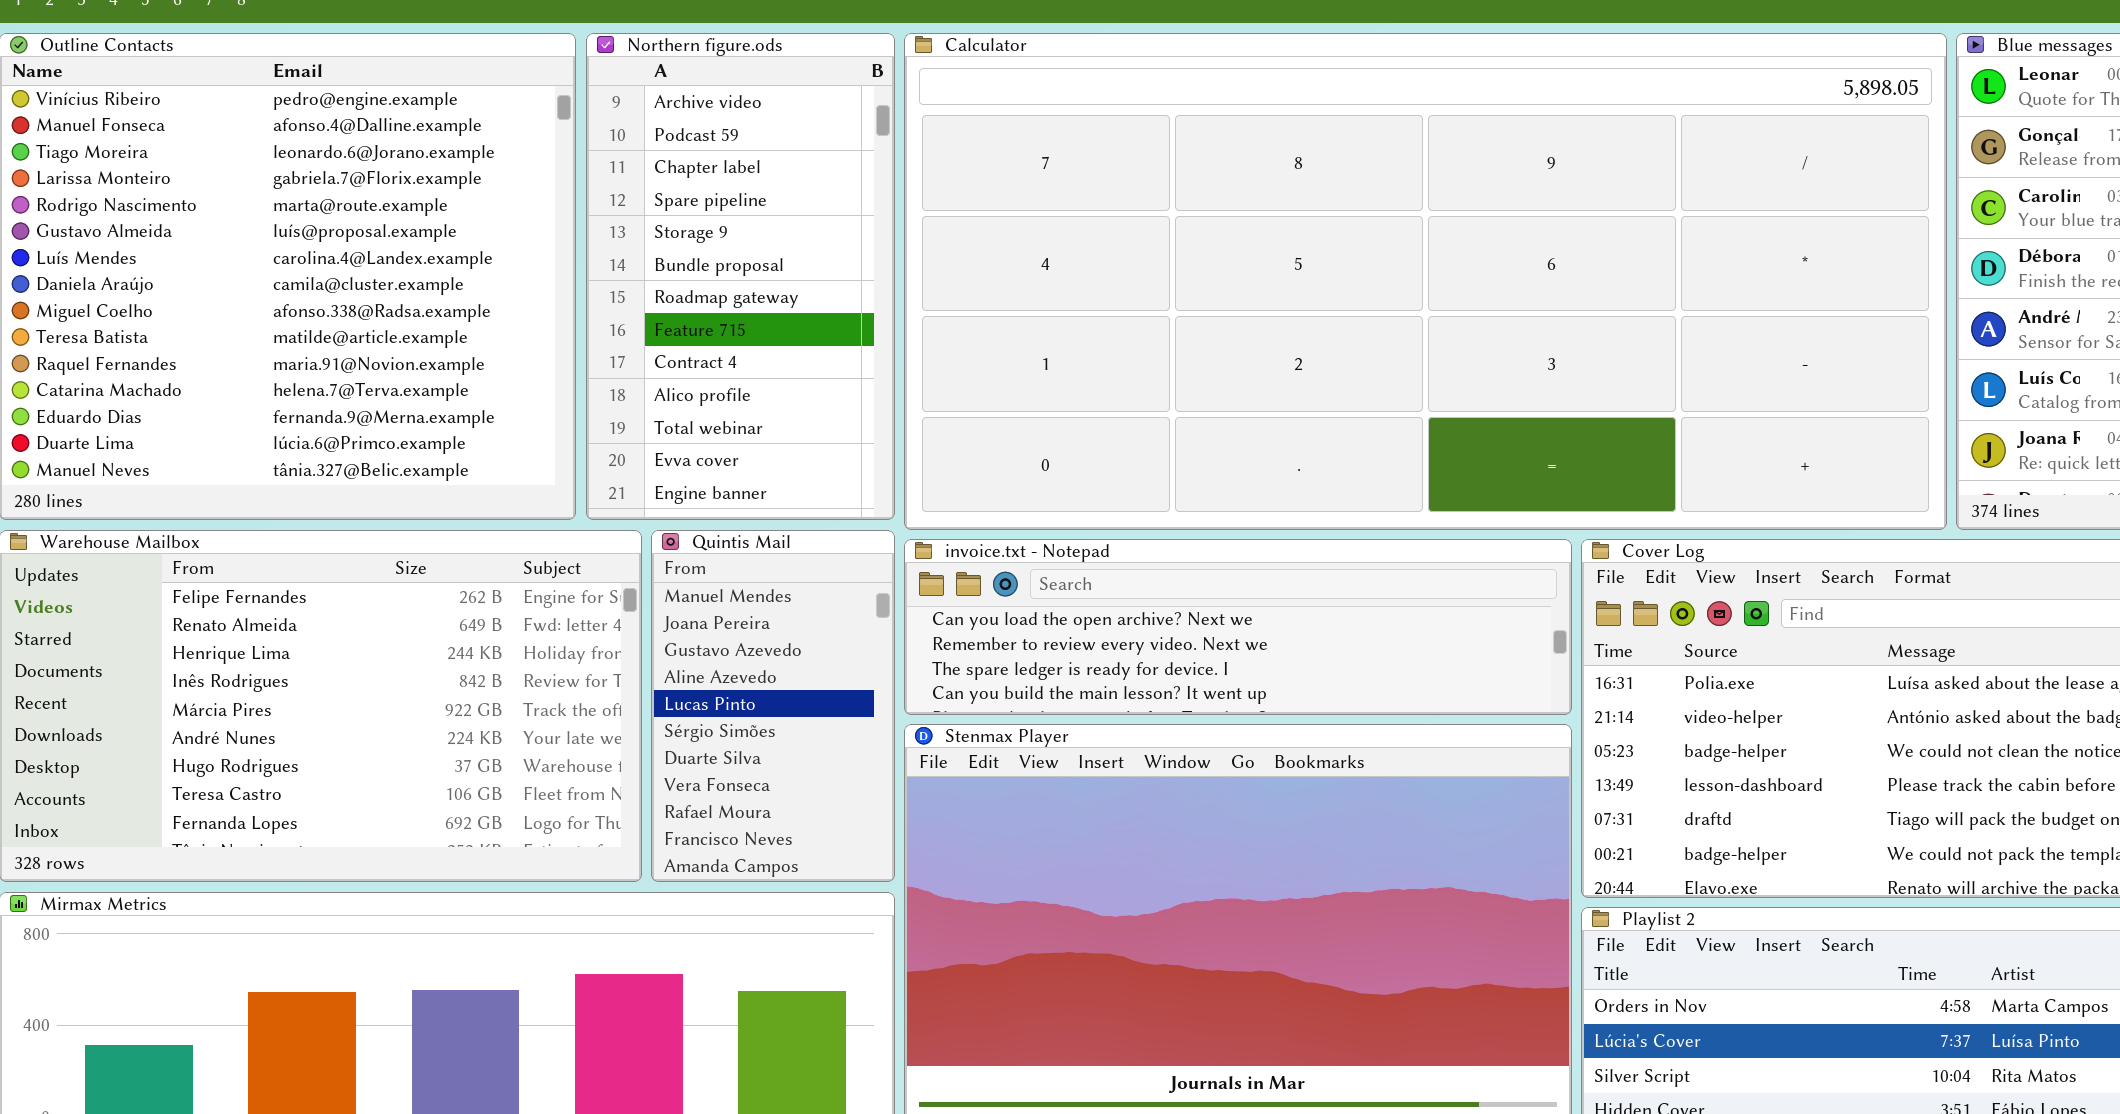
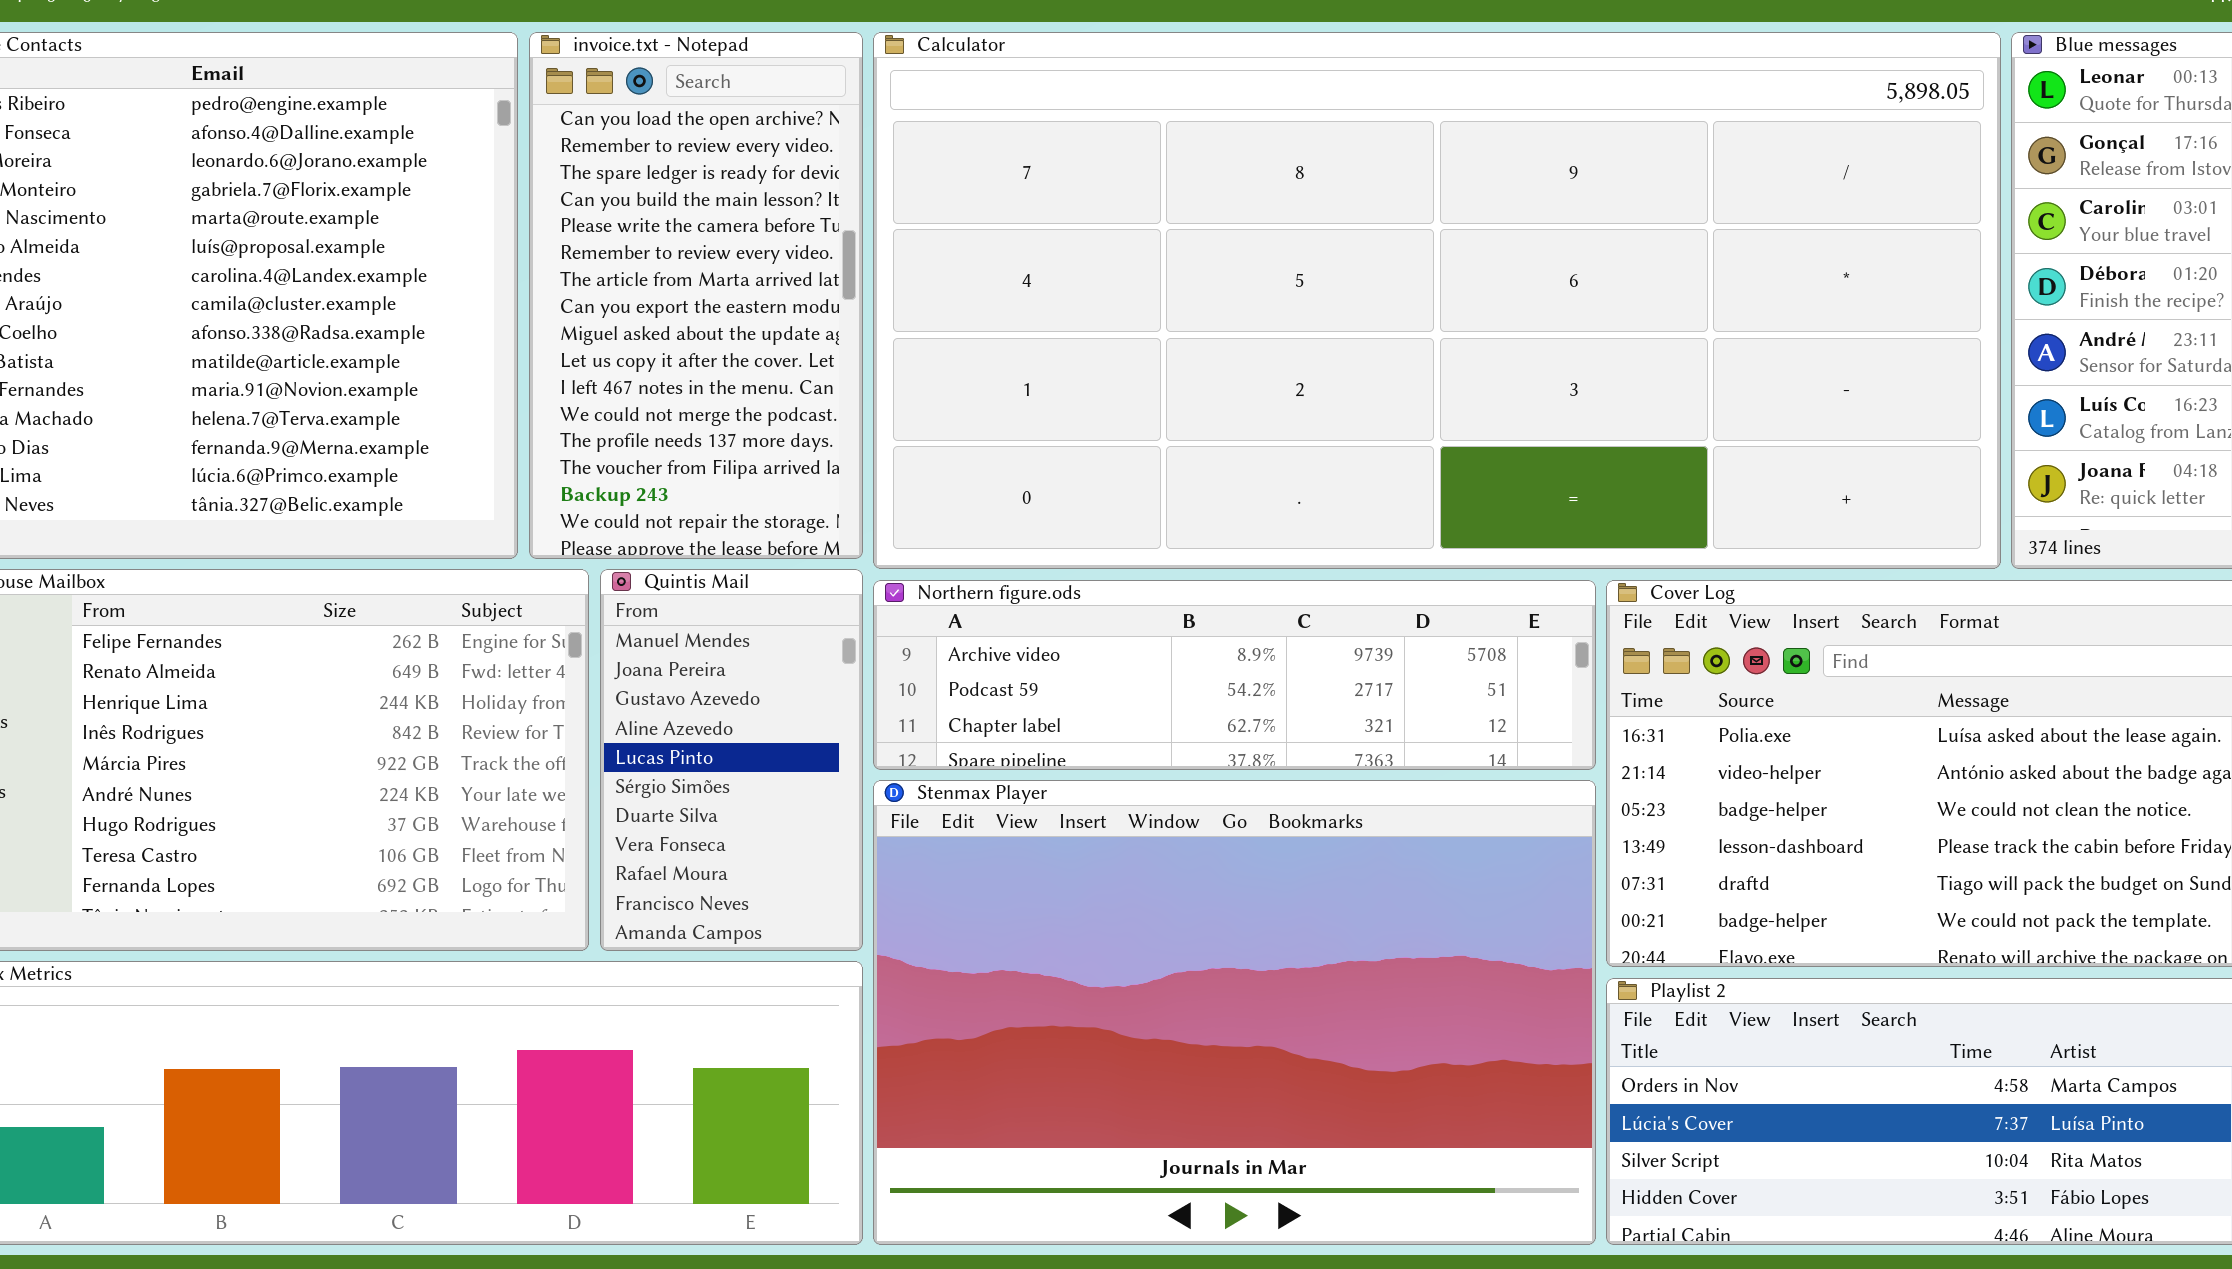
Northern figure.ods: [586,33,895,520] -> [873,580,1596,770], moved, resized
invoice.txt - Notepad: [904,539,1572,715] -> [529,32,863,559], moved, resized

